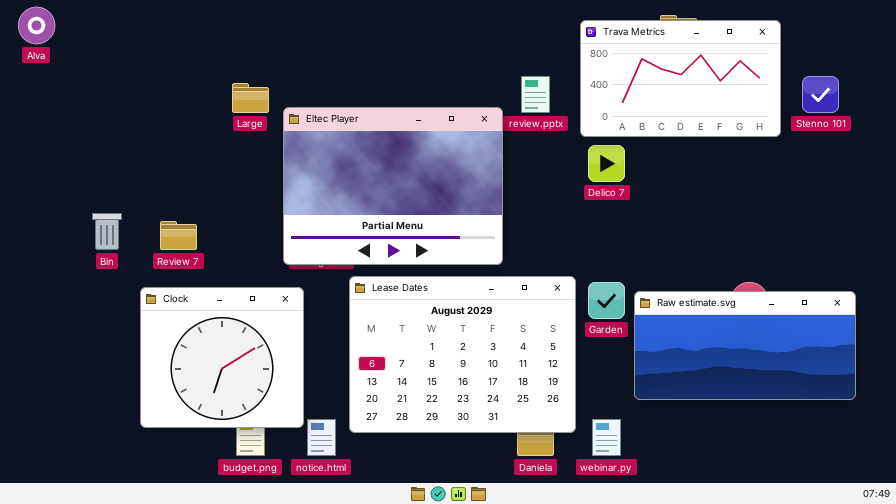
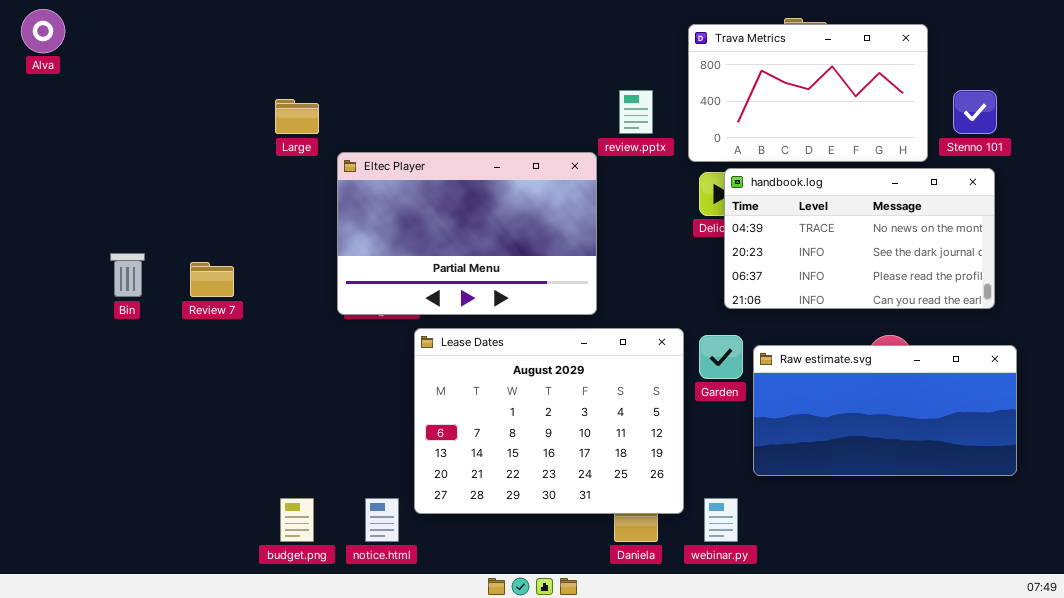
Eltec Player: [283,107,503,265] -> [337,152,597,315], resized
handbook.log: none -> [724,168,995,309], opened
Clock: [140,287,304,428] -> none, closed

